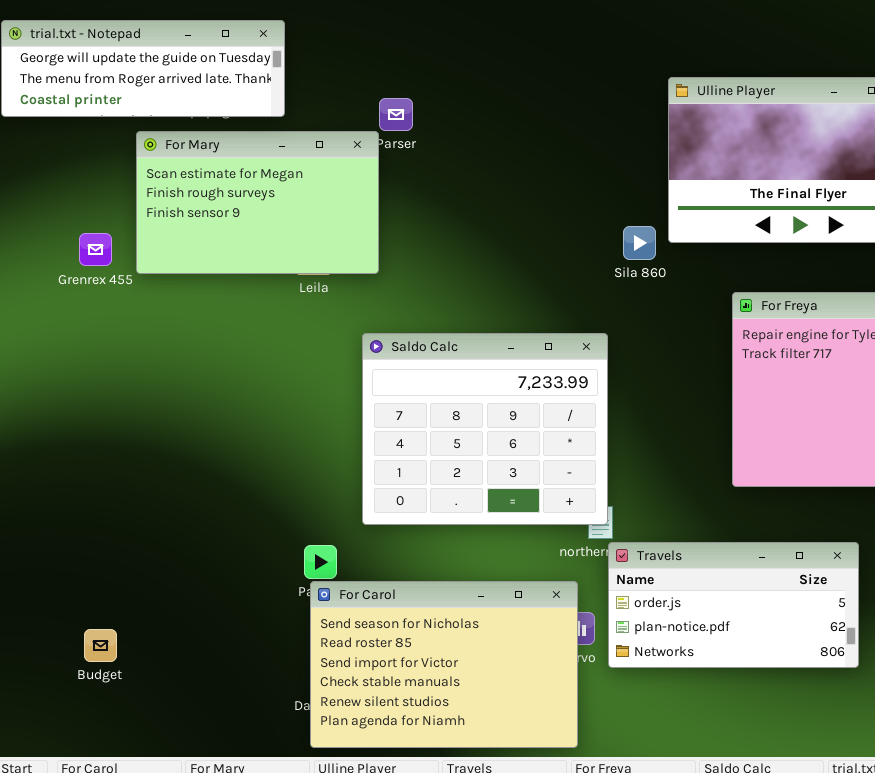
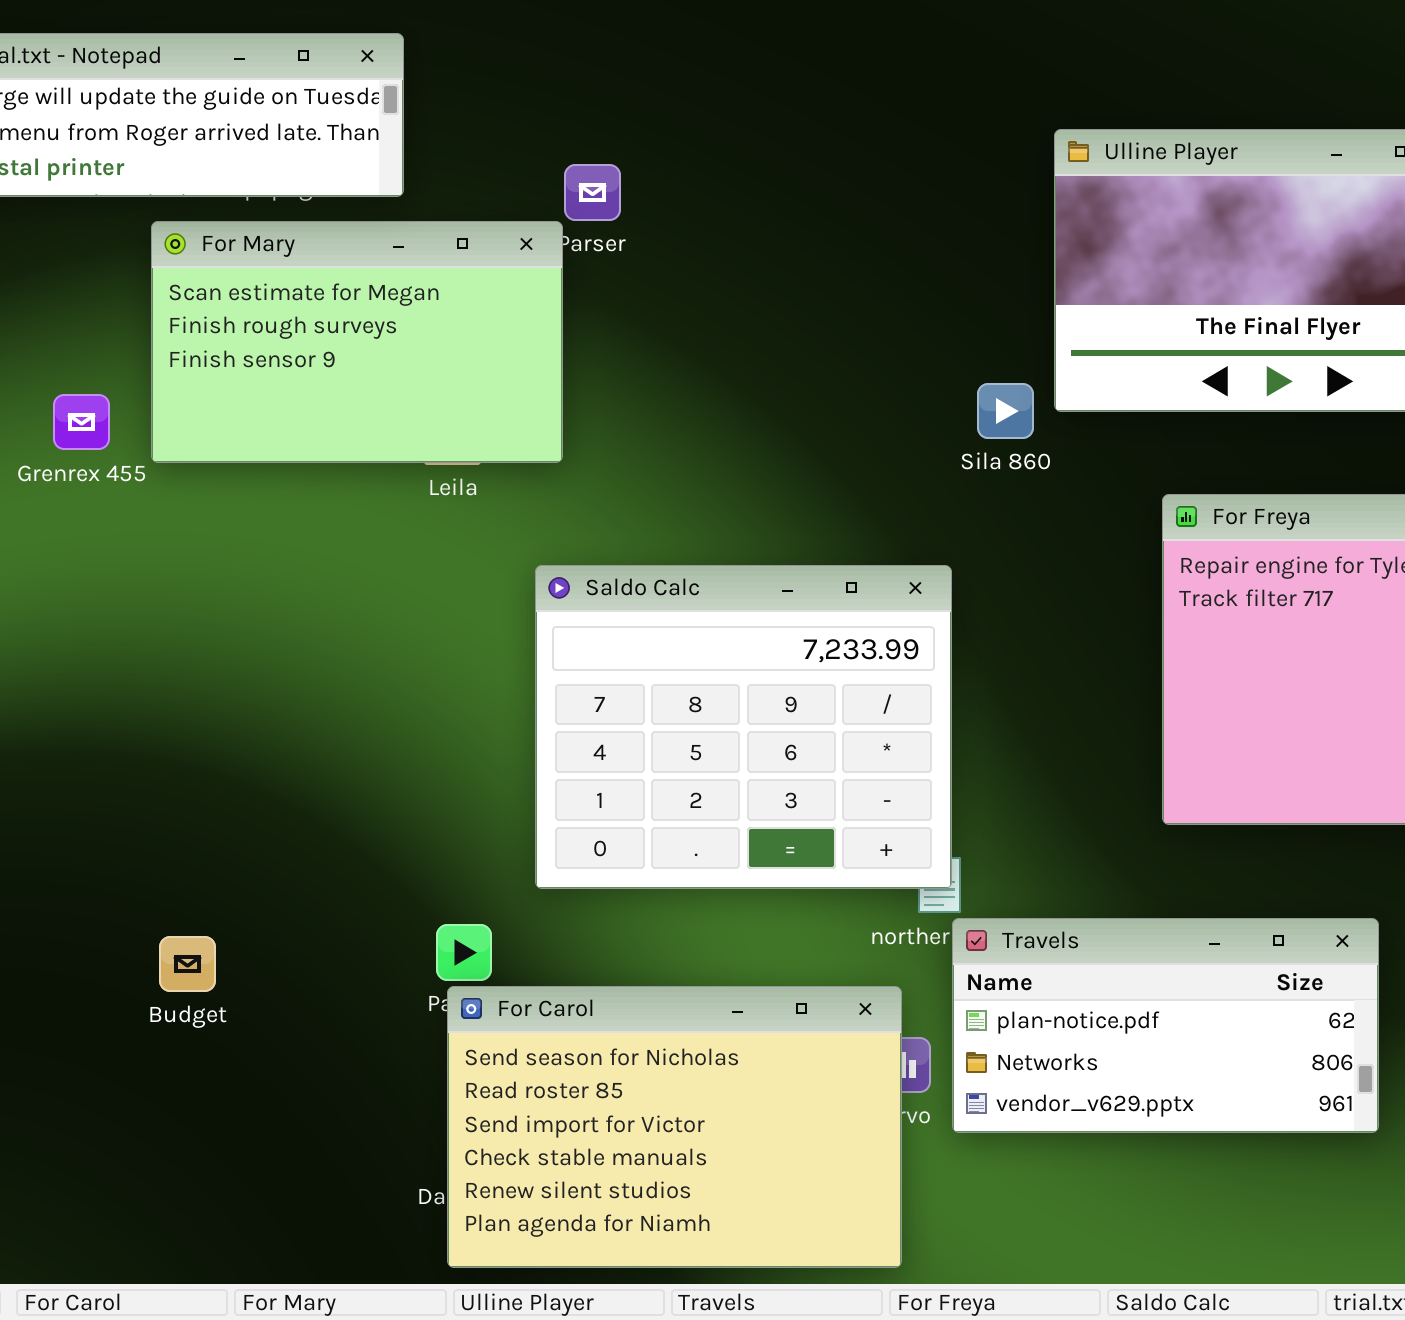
Travels: [608,542,859,668] -> [952,918,1379,1133], scrolled down 1 row
Budget: [84,629,117,662] -> [159,936,216,992], moved

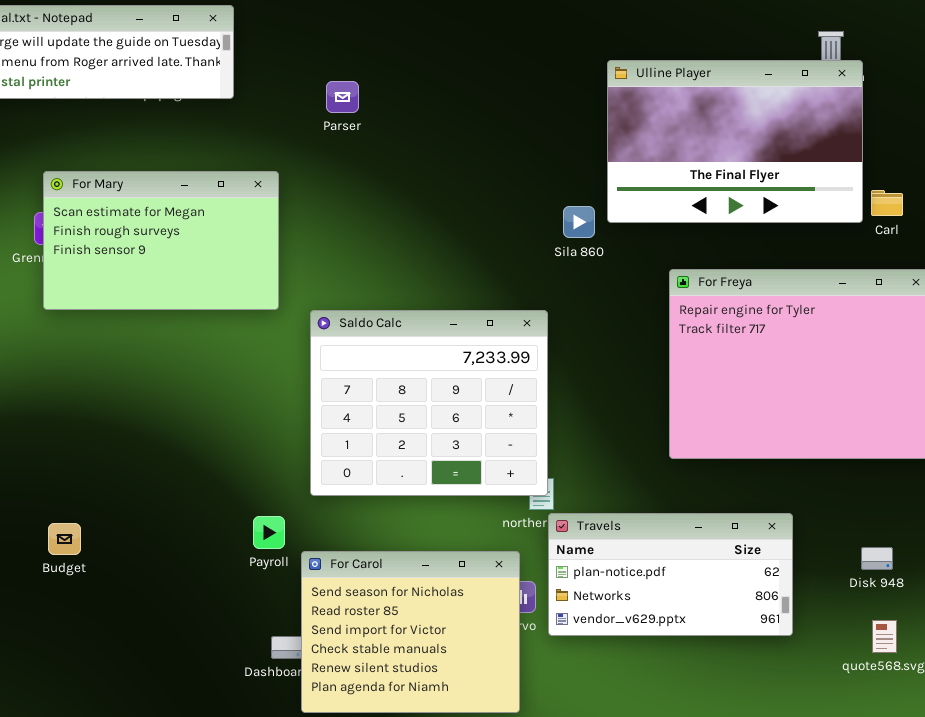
For Mary: [151,221,563,463] -> [43,171,279,310], moved
Budget: [159,936,216,992] -> [48,523,81,555], moved
For Carol: [447,986,902,1268] -> [301,551,520,713], resized

